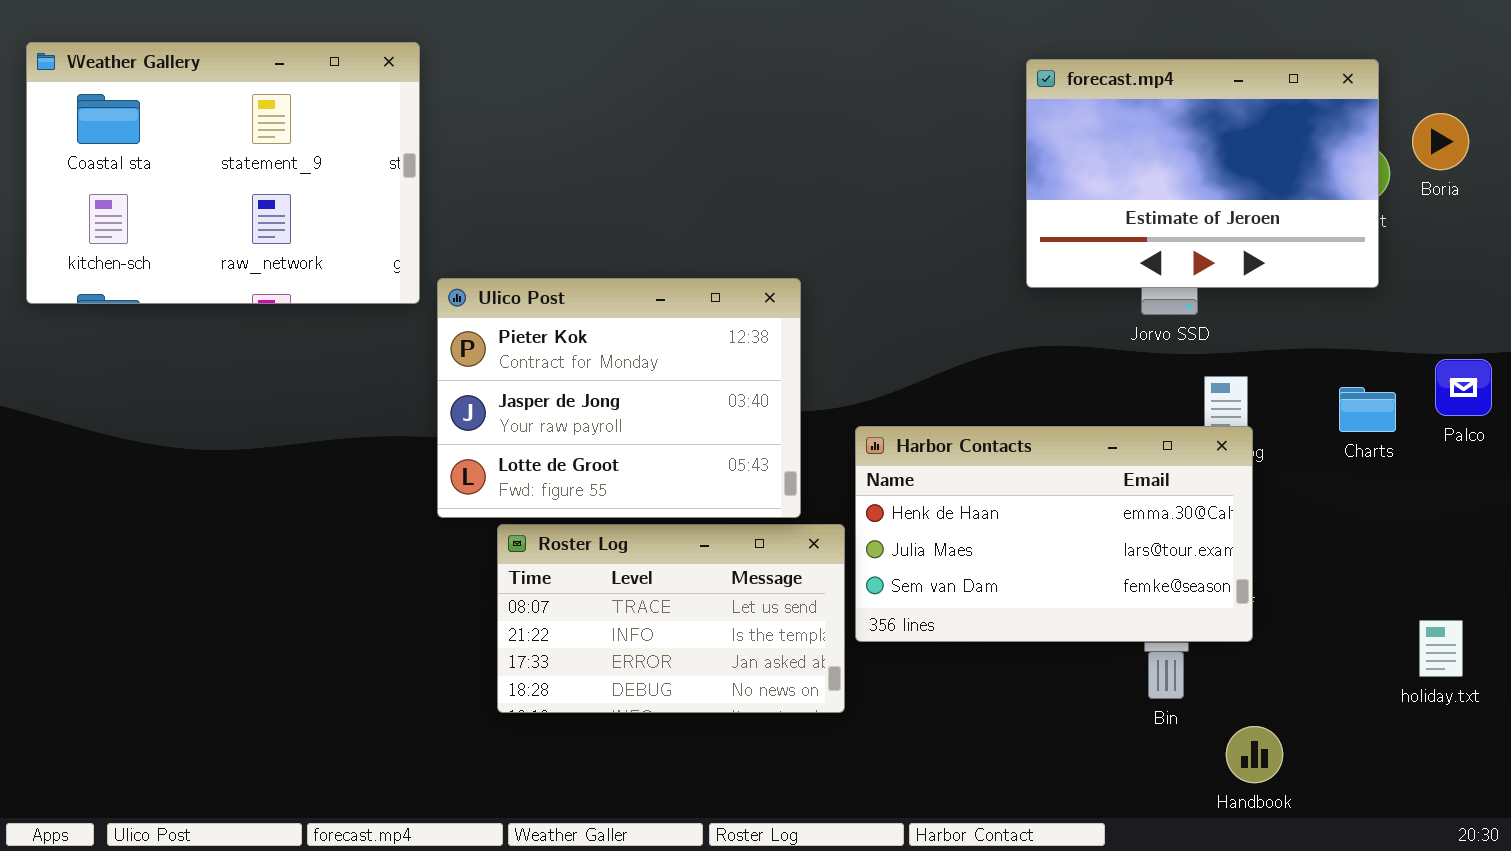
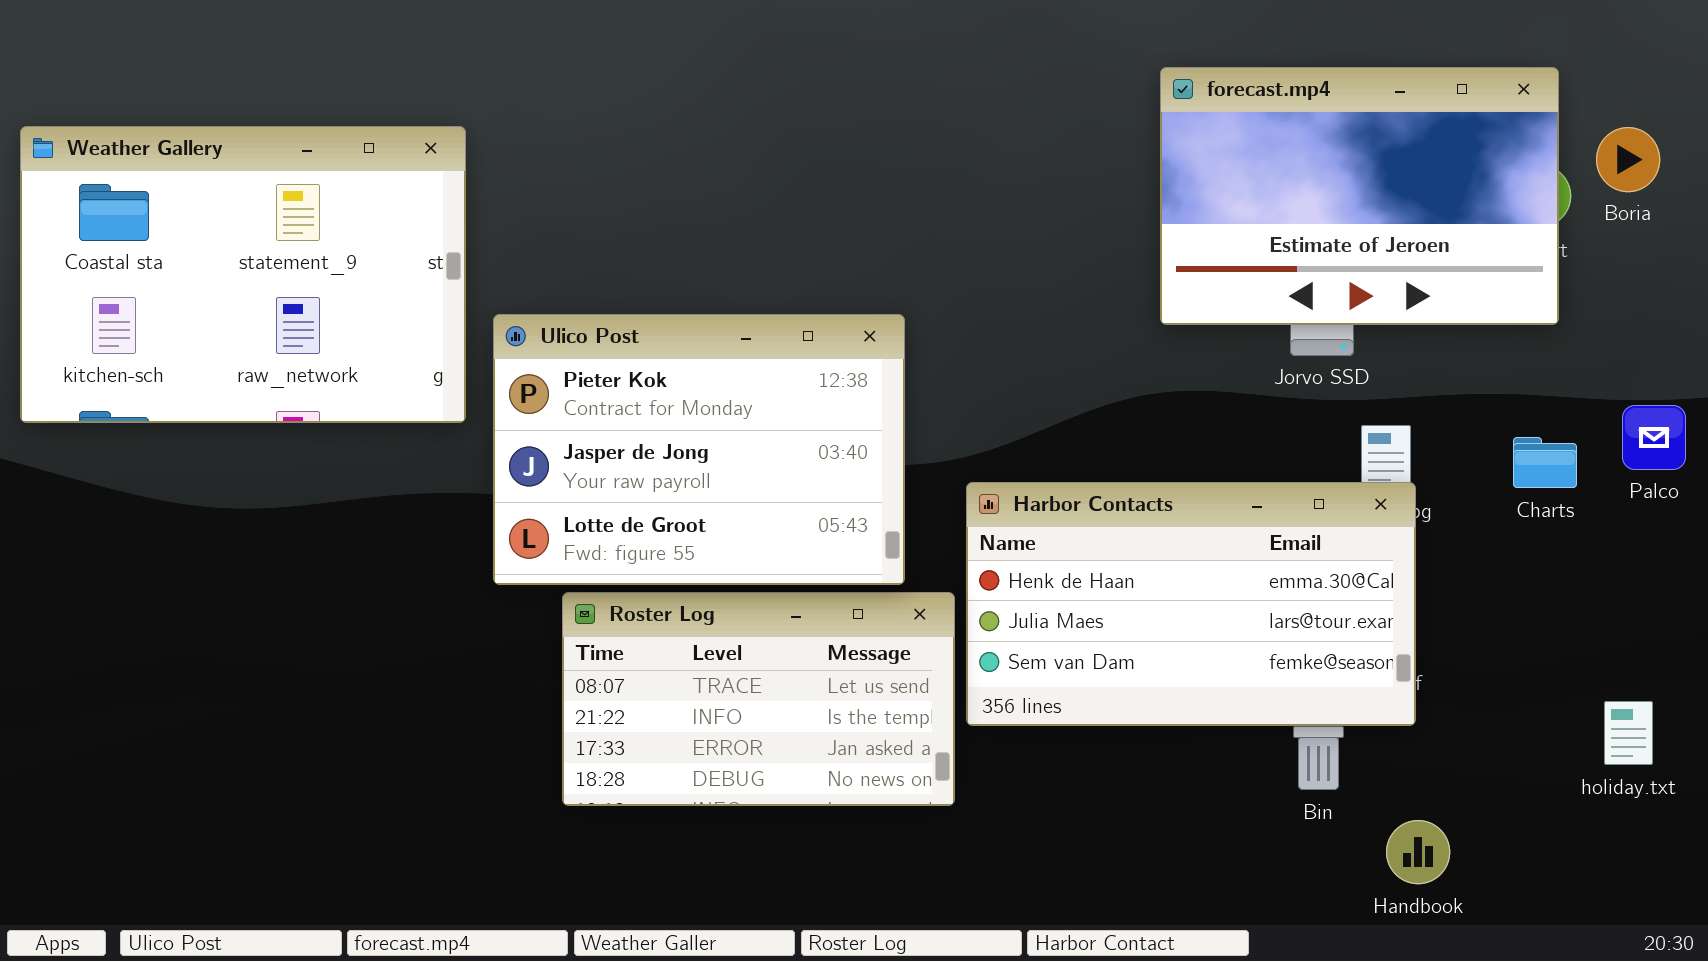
Weather Gallery: [26,42,420,304] -> [20,126,466,423], moved

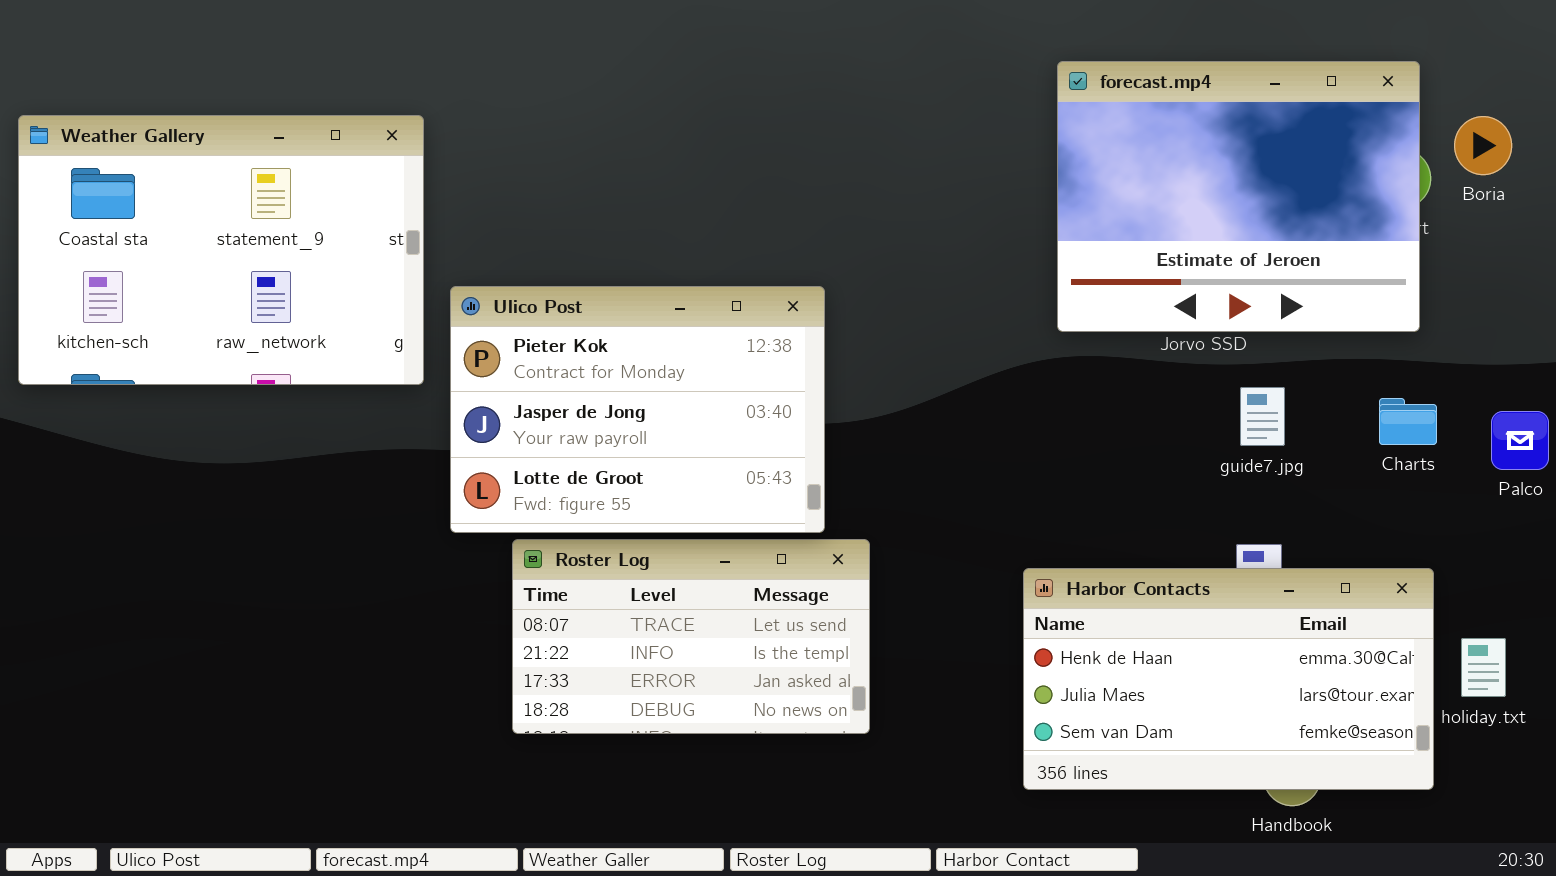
forecast.mp4: [1160,67,1559,325] -> [1057,61,1420,332], resized
Palco: [1622,405,1686,470] -> [1491,411,1549,470], moved
Harbor Contacts: [966,482,1416,726] -> [1023,568,1434,790], moved

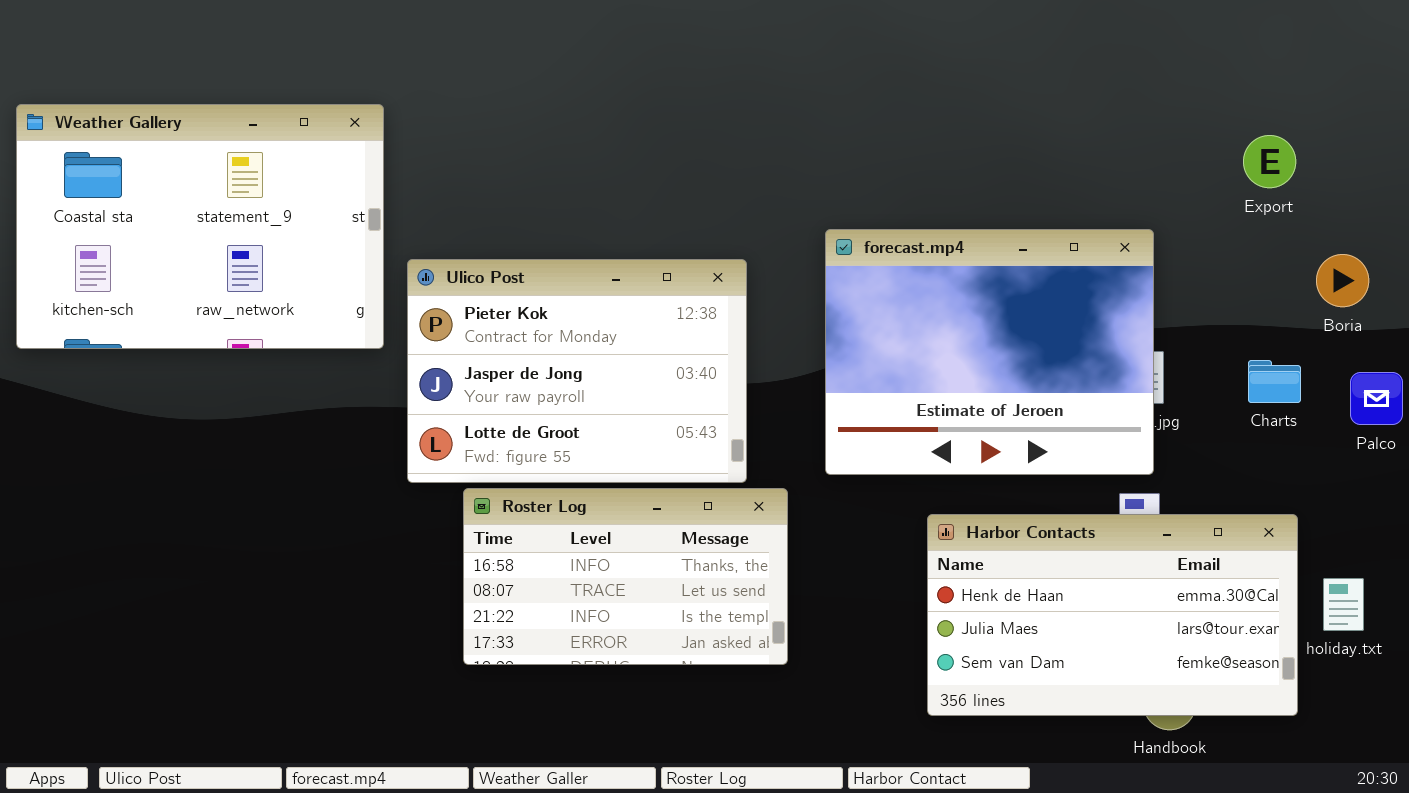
forecast.mp4: [1057,61,1420,332] -> [825,229,1154,475], moved
Boria: [1454,116,1512,175] -> [1316,254,1369,307], moved
Roster Log: [512,539,870,734] -> [463,488,788,665], scrolled up 1 row

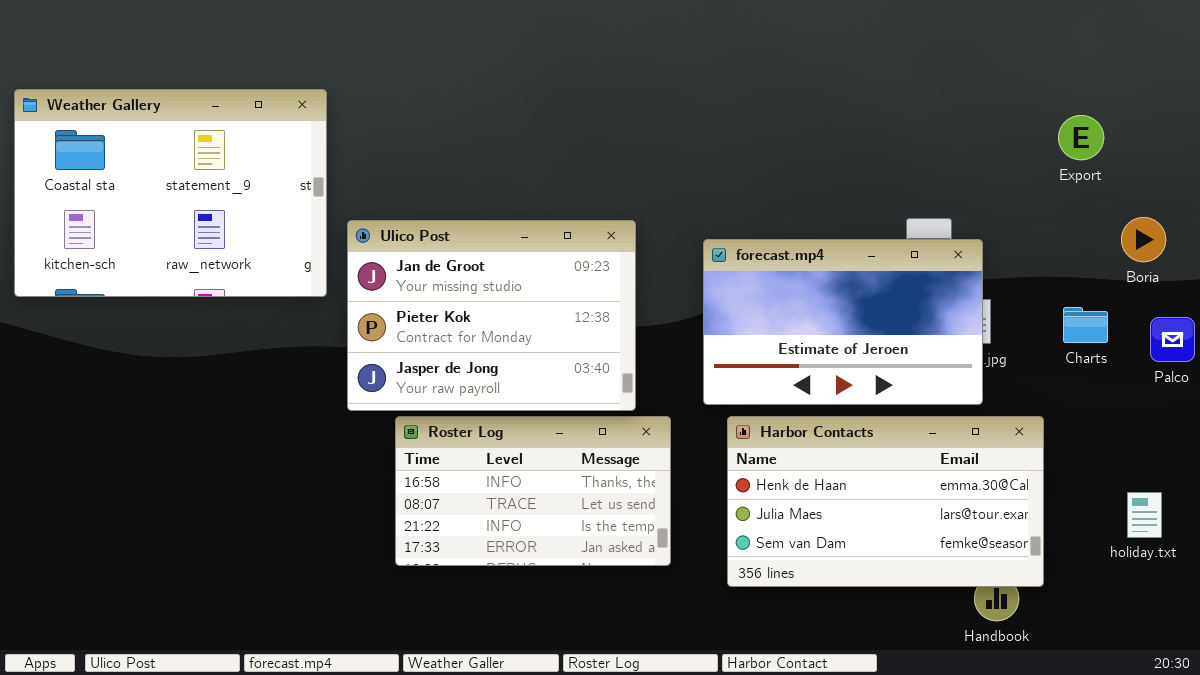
forecast.mp4: [825,229,1154,475] -> [703,239,983,405], resized
Ulico Post: [407,259,747,483] -> [347,220,636,411], scrolled up 1 row
Harbor Contacts: [927,514,1298,716] -> [727,416,1044,587], moved

